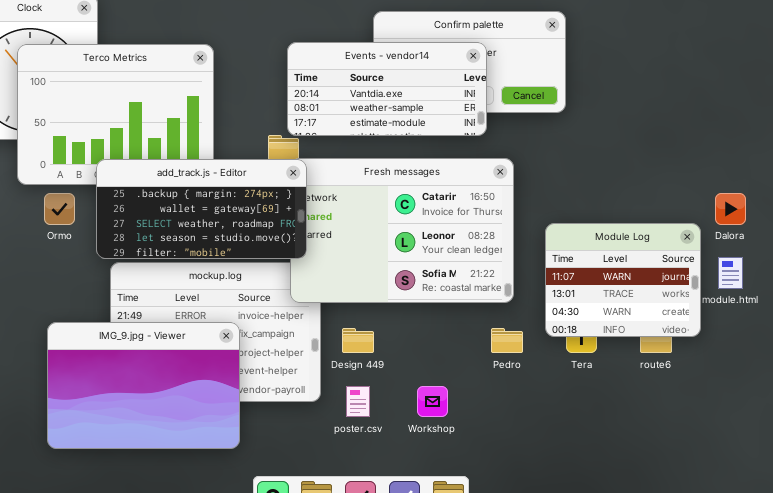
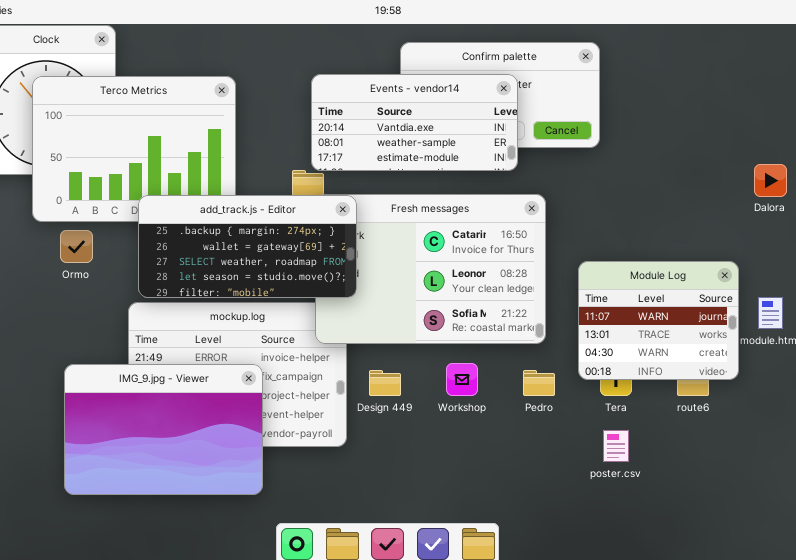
add_track.js - Editor: [96,159,307,259] -> [138,195,357,298], moved
Dalora: [715,193,746,225] -> [754,164,787,197], moved
poster.csv: [346,386,370,417] -> [603,430,629,462], moved
Workshop: [417,386,448,417] -> [446,363,478,396], moved

